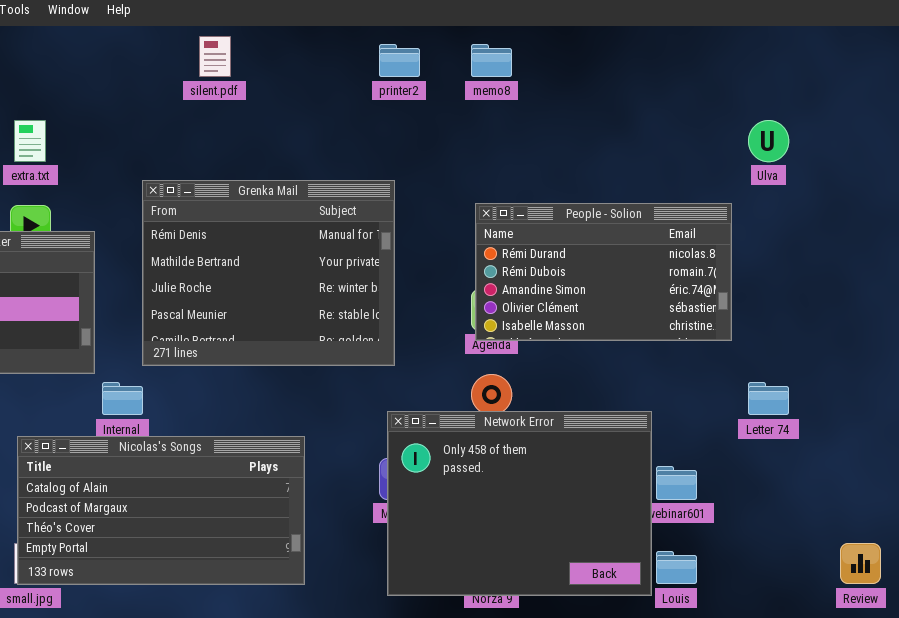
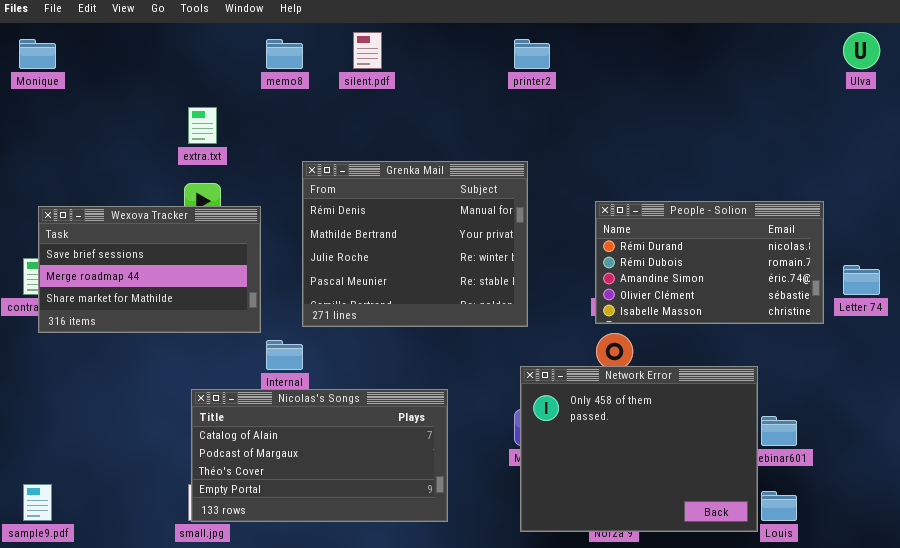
memo8: [471,44,512,77] -> [266,39,303,69], moved
Ulva: [748,120,789,162] -> [843,32,880,69], moved
People - Solion: [475,203,732,341] -> [595,201,824,324], moved
Letter 74: [748,382,789,415] -> [843,265,880,295], moved

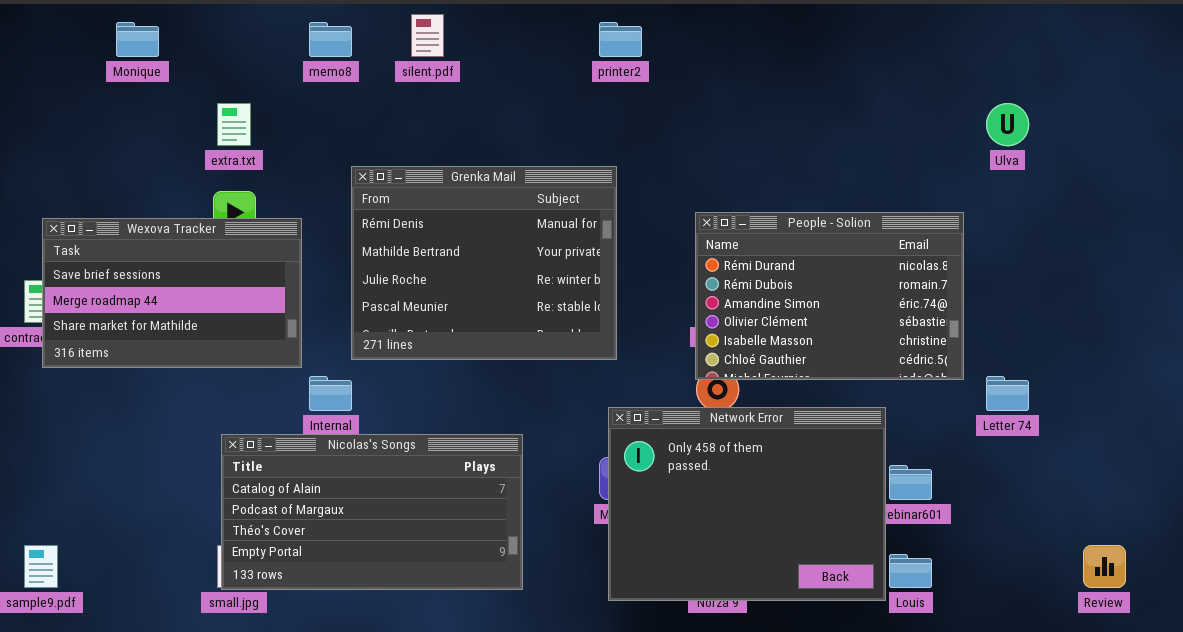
Ulva: [843,32,880,69] -> [986,103,1029,146], moved
Monique: [19,39,56,69] -> [116,22,159,57], moved
People - Solion: [595,201,824,324] -> [695,212,964,380], resized
Letter 74: [843,265,880,295] -> [986,376,1029,411], moved

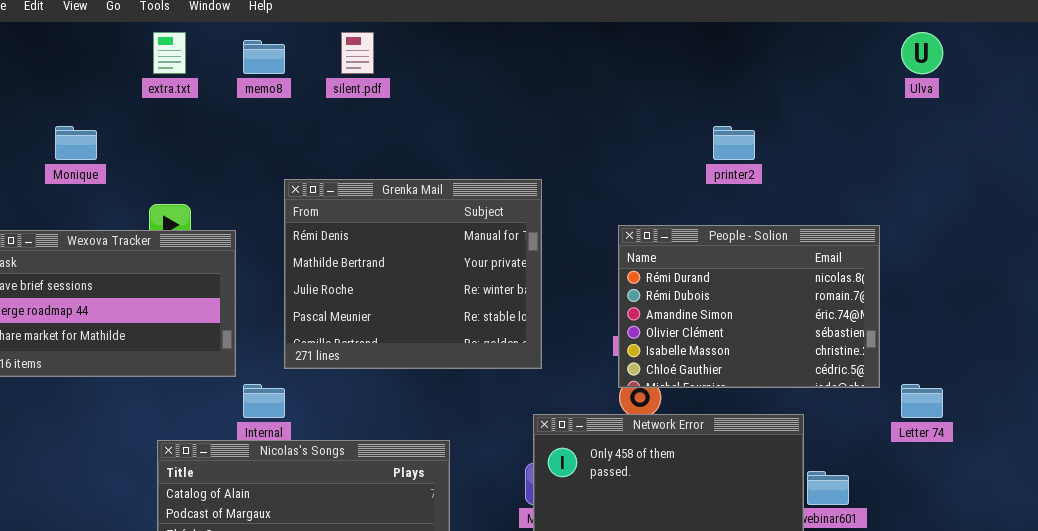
Monique: [116,22,159,57] -> [55,126,97,160], moved
printer2: [599,22,642,57] -> [713,126,755,160], moved
extra.txt: [217,103,251,146] -> [153,32,186,74], moved
Ulva: [986,103,1029,146] -> [901,32,943,74], moved

